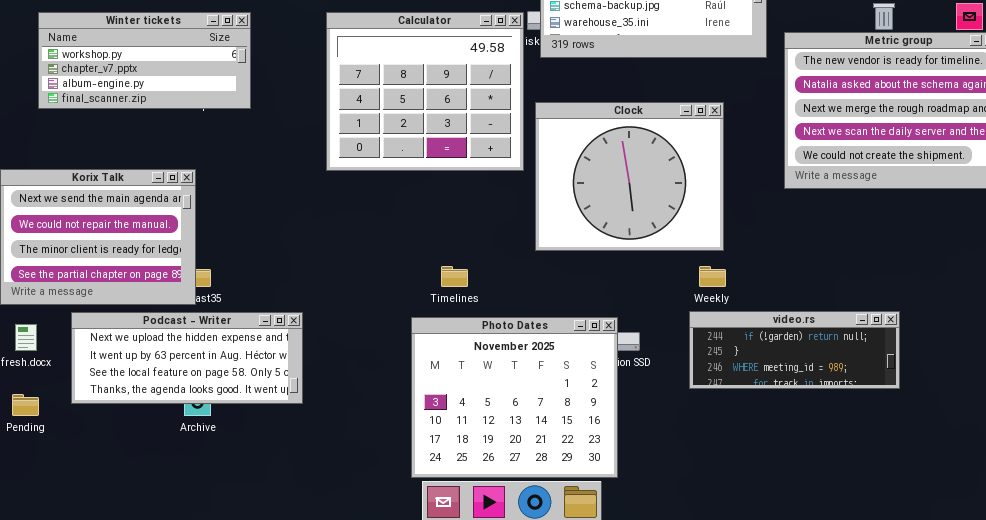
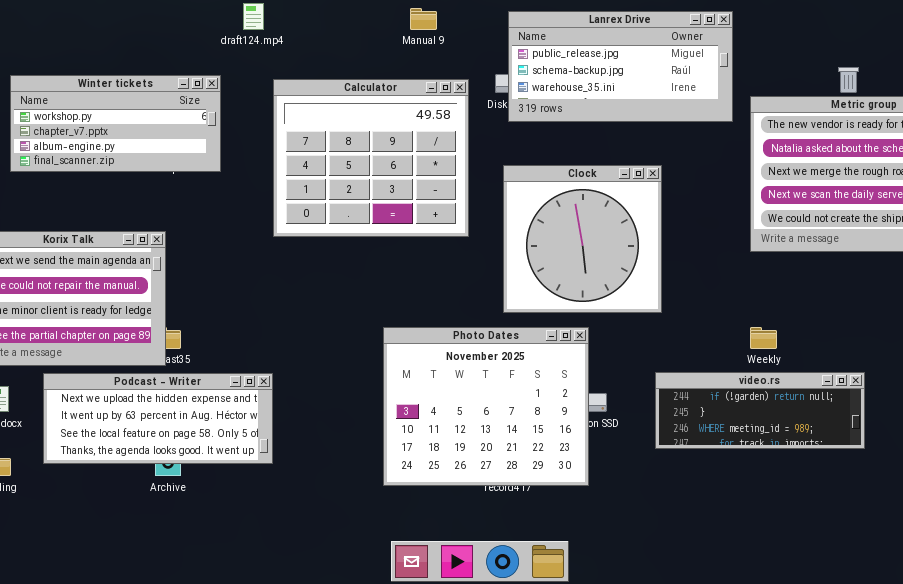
Calculator: [326,12,524,171] -> [273,79,469,237], moved
Clock: [535,102,724,251] -> [503,165,662,313], resized
Weekly: [699,266,726,287] -> [750,327,777,349], moved
Photo Dates: [411,317,618,478] -> [383,327,589,486], moved

